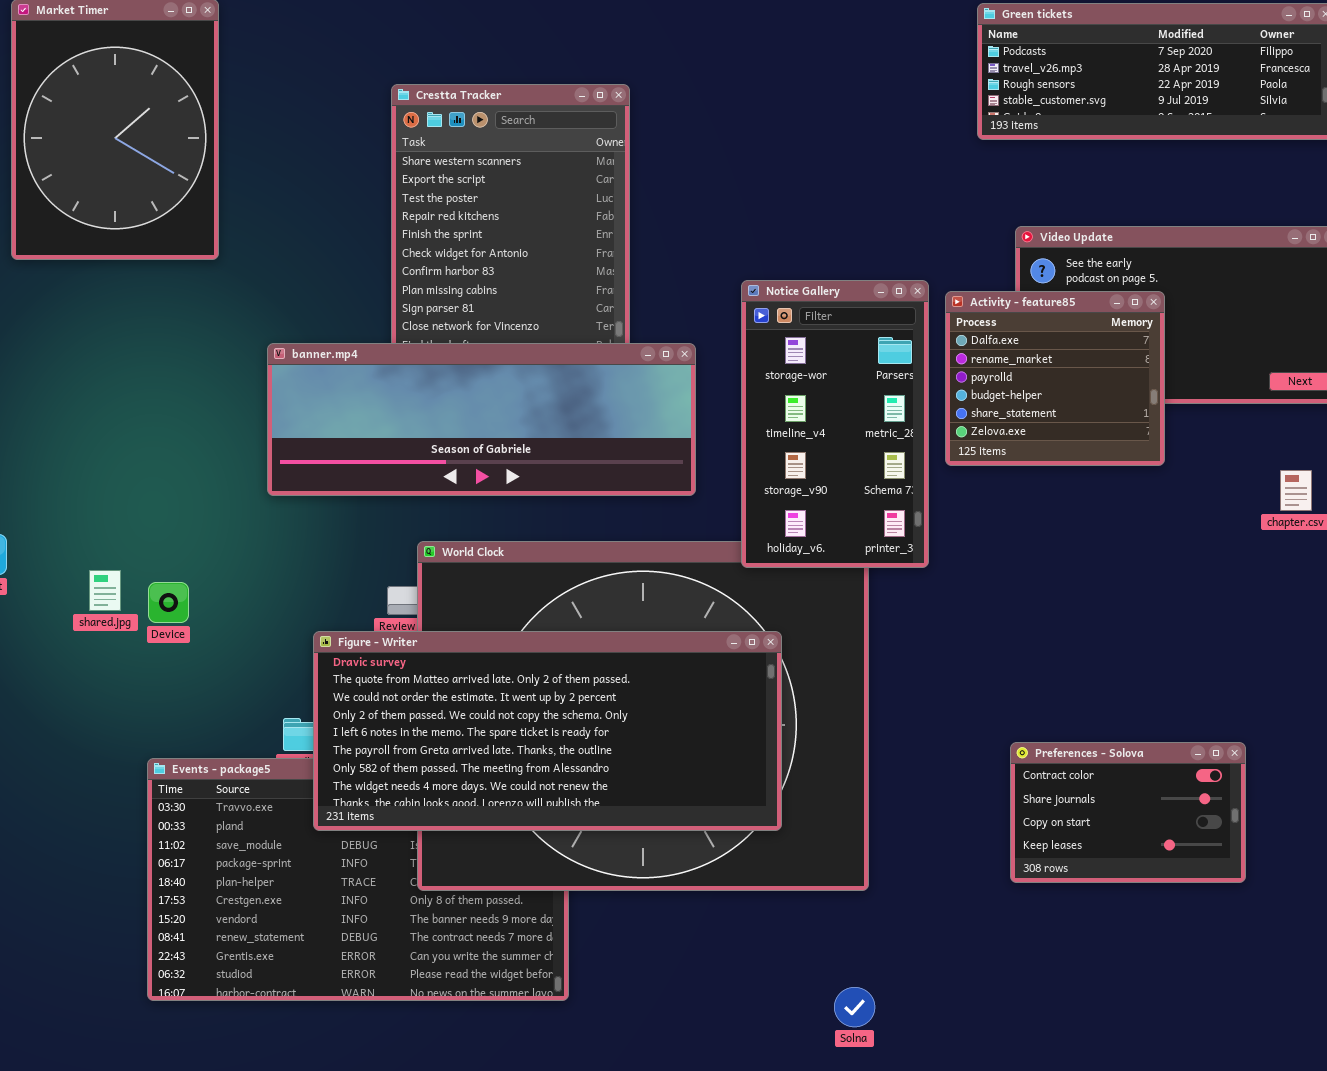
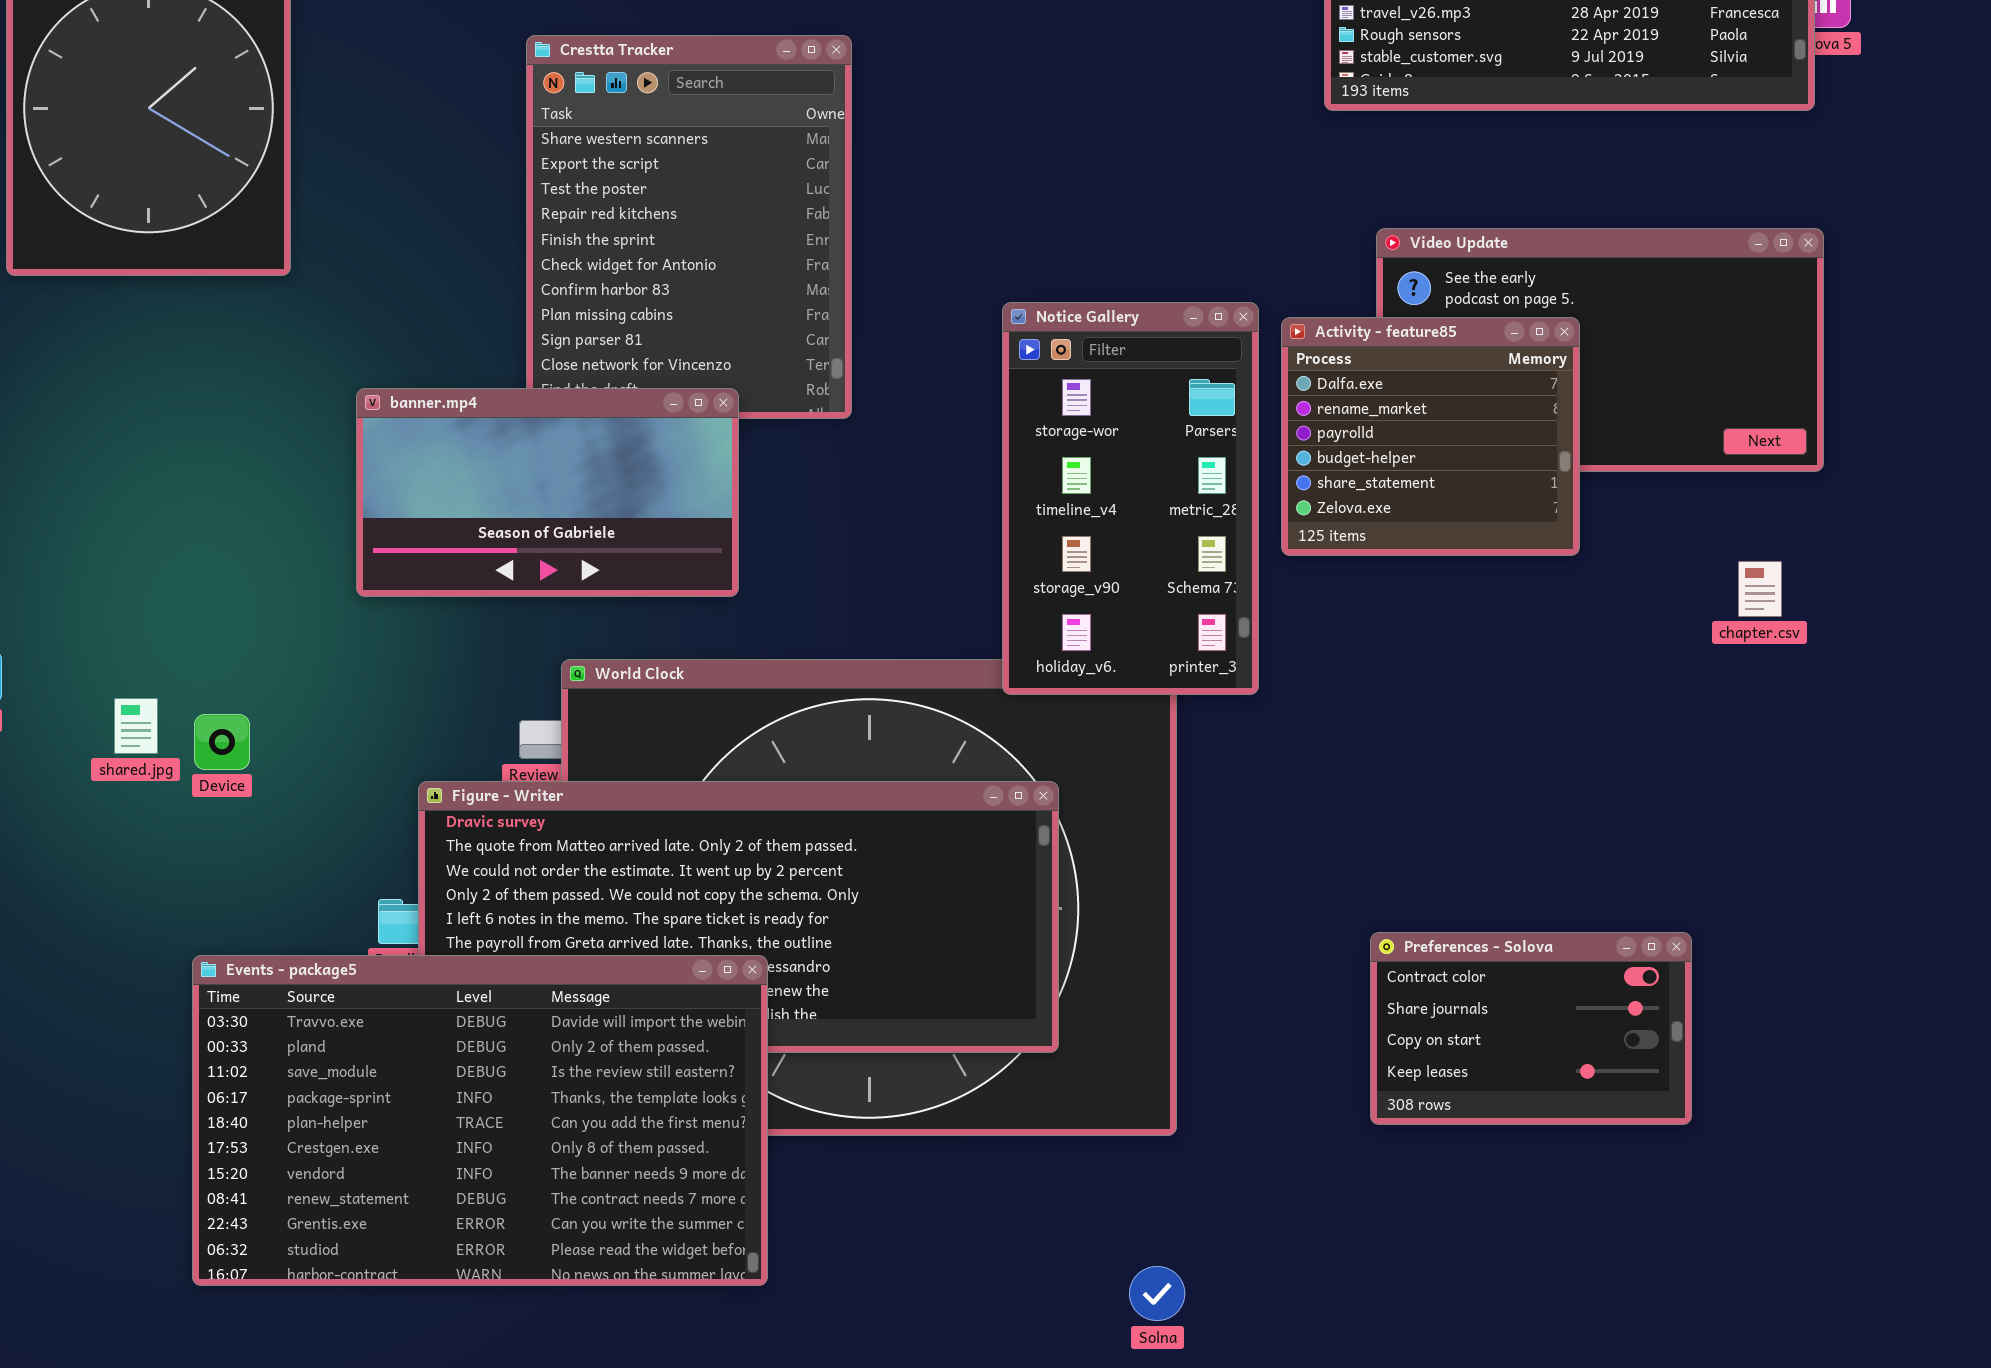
banner.mp4: [267,343,696,496] -> [356,388,739,597], resized
Events - package5: [147,758,569,1001] -> [192,955,768,1286], raised

